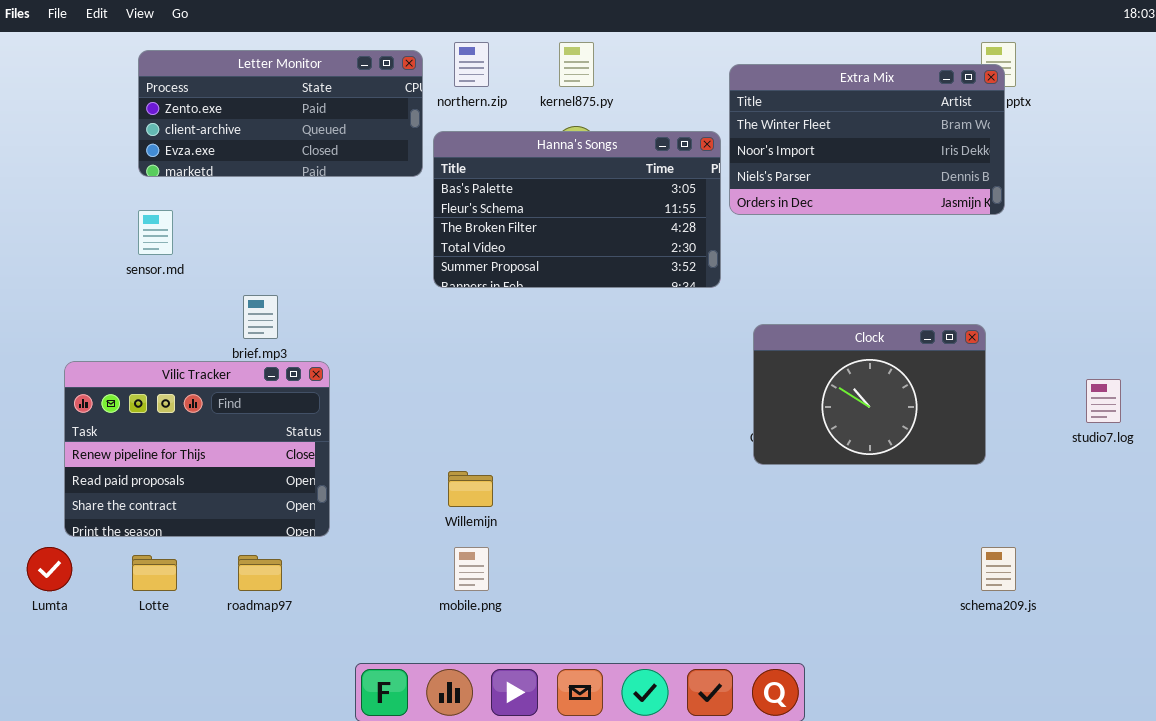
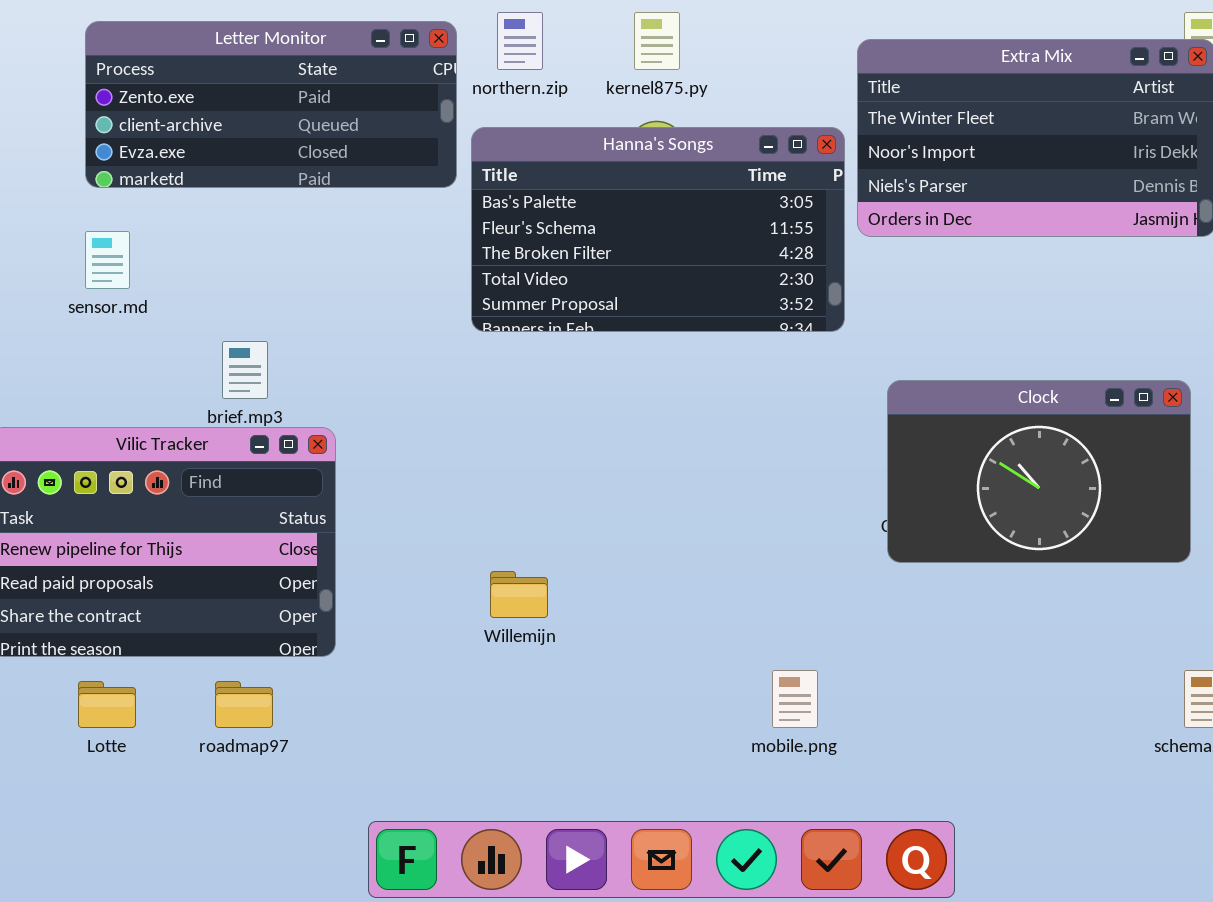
mobile.png: [454,547,489,591] -> [772,670,818,728], moved

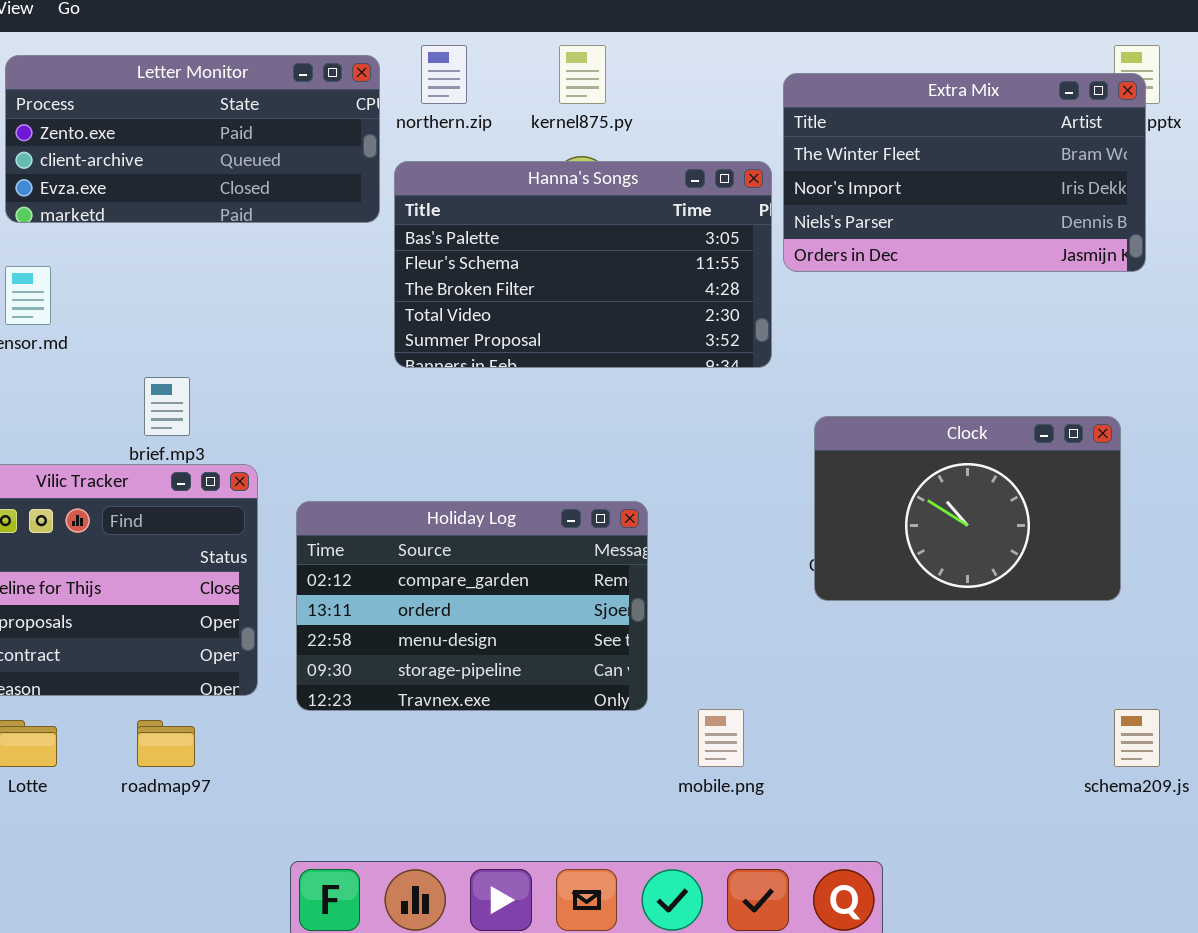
Holiday Log: none -> [296,501,648,711], opened

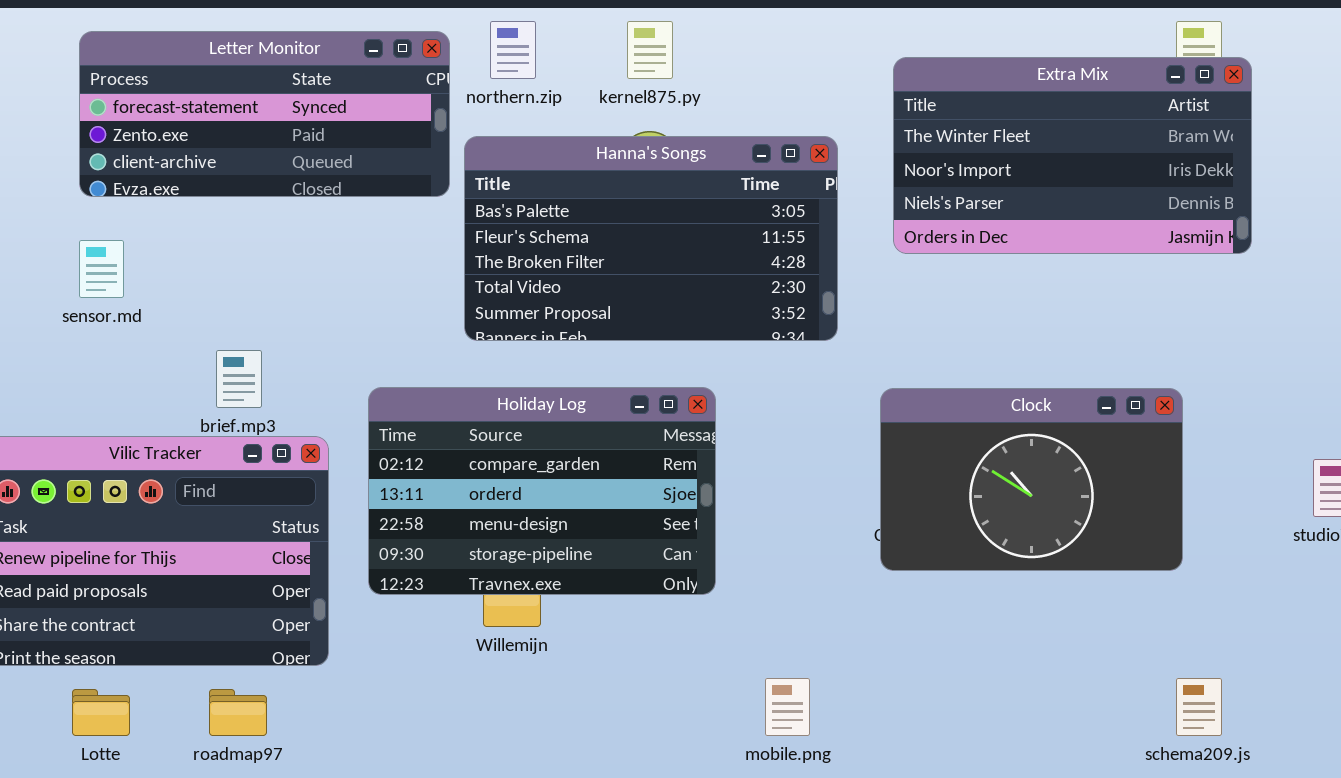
Letter Monitor: [5,55,380,223] -> [79,31,450,197], scrolled up 1 row
Extra Mix: [783,73,1146,272] -> [893,57,1252,254], moved
Holiday Log: [296,501,648,711] -> [368,387,716,595], moved

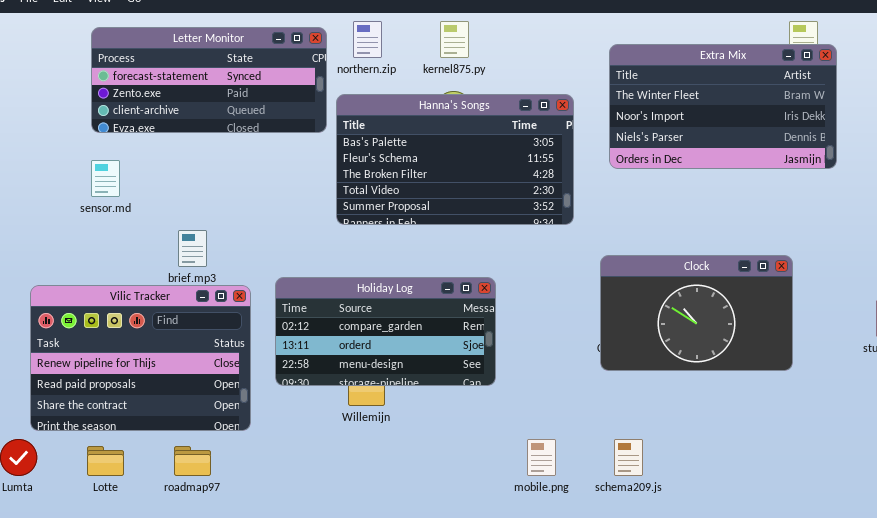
Holiday Log: [368,387,716,595] -> [275,277,496,386], resized
schema209.js: [1176,678,1222,736] -> [614,439,643,476], moved

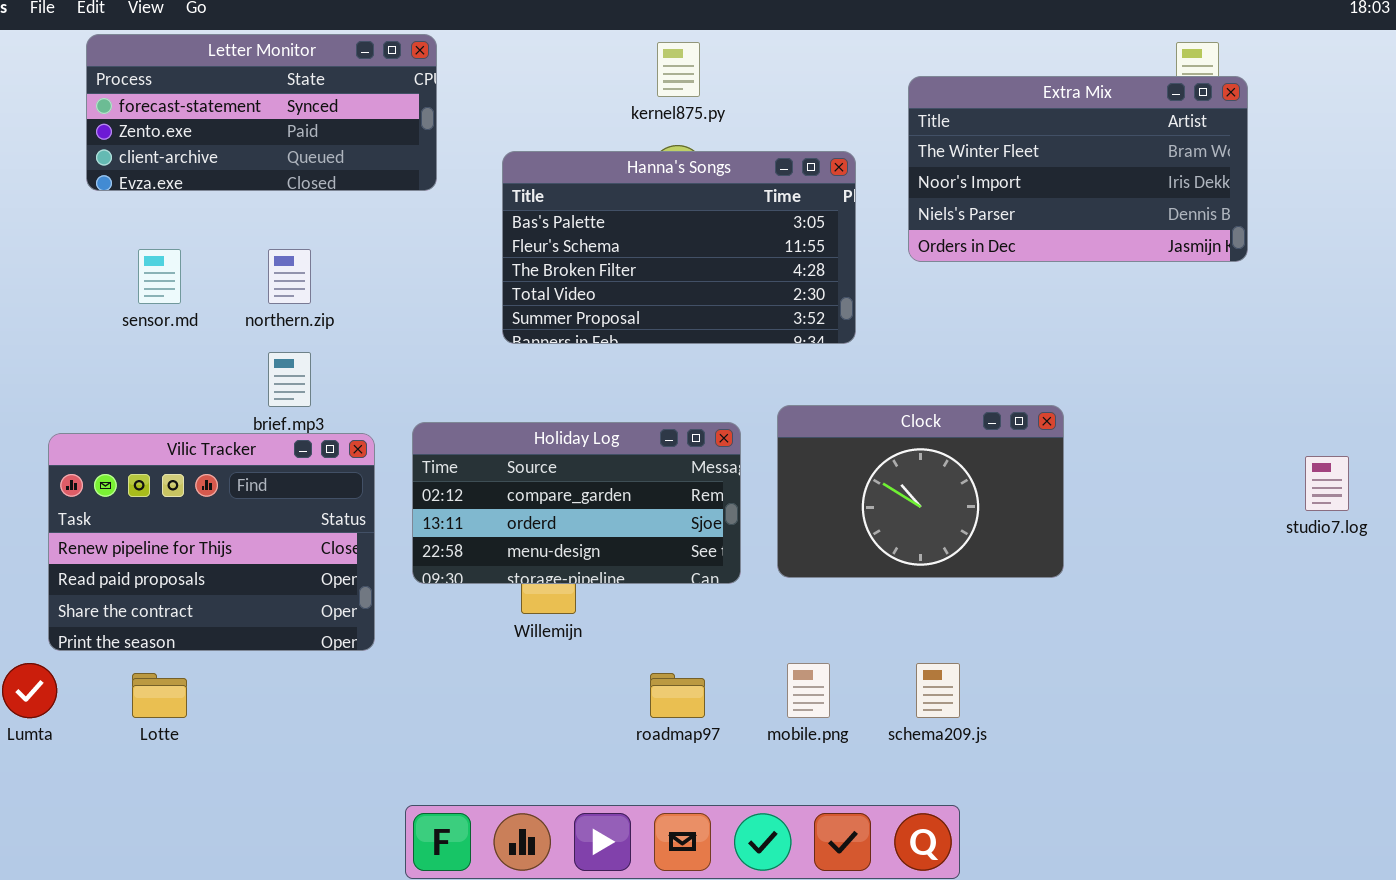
northern.zip: [353,21,382,58] -> [268,249,311,304], moved
Letter Monitor: [91,27,327,133] -> [86,34,437,191], moved
Clock: [600,255,793,371] -> [777,405,1064,578], moved
roadmap97: [174,446,211,476] -> [650,673,705,718], moved

